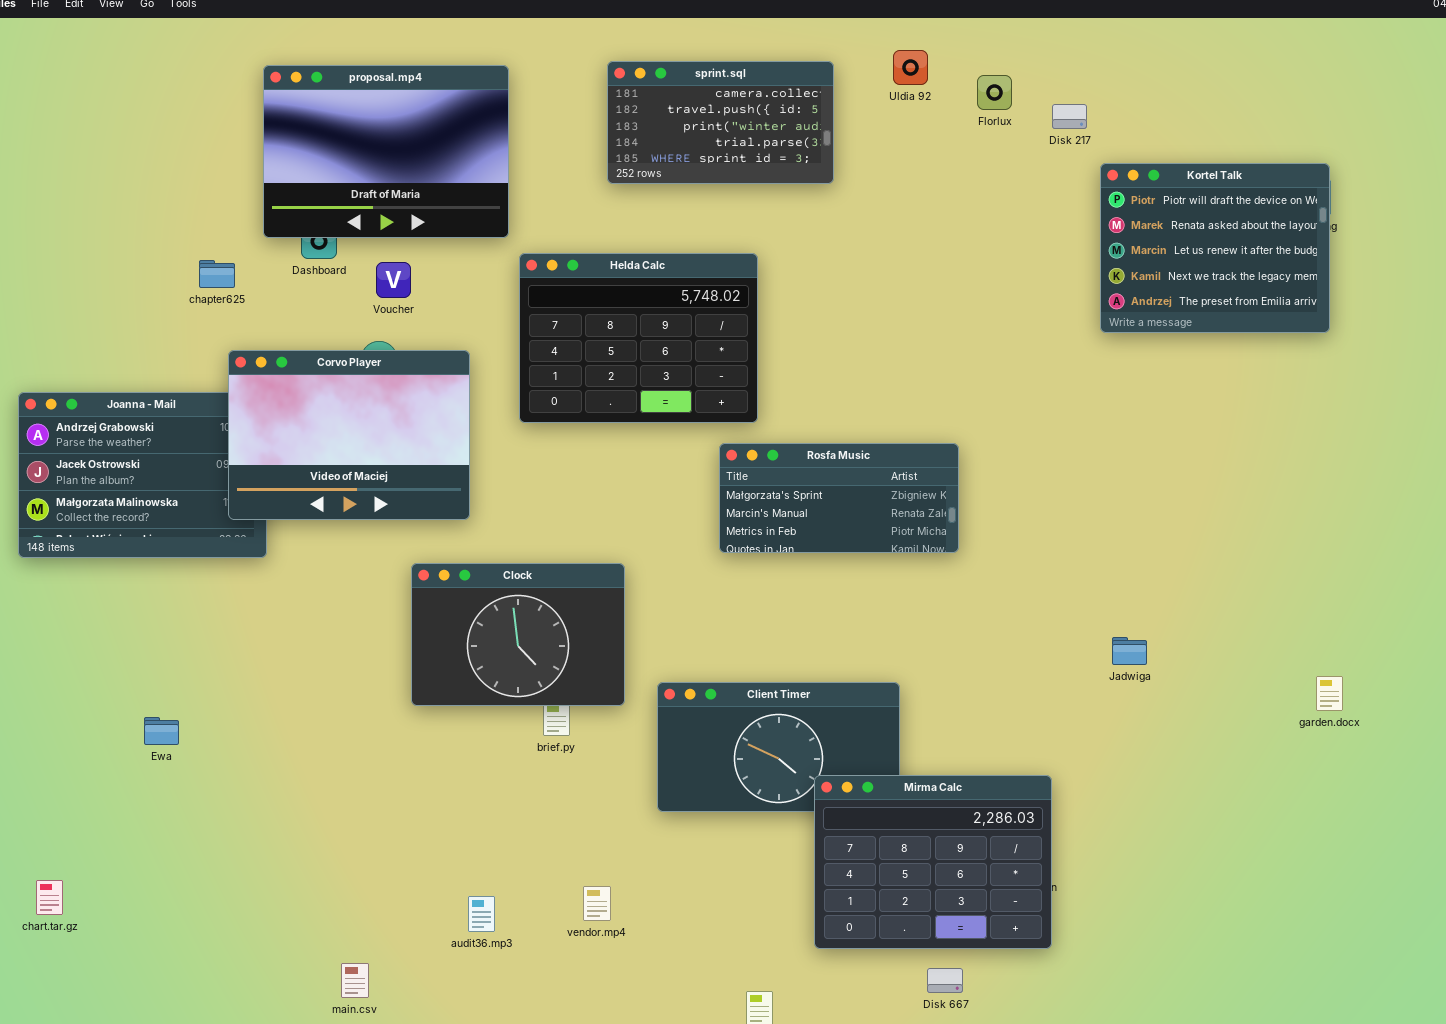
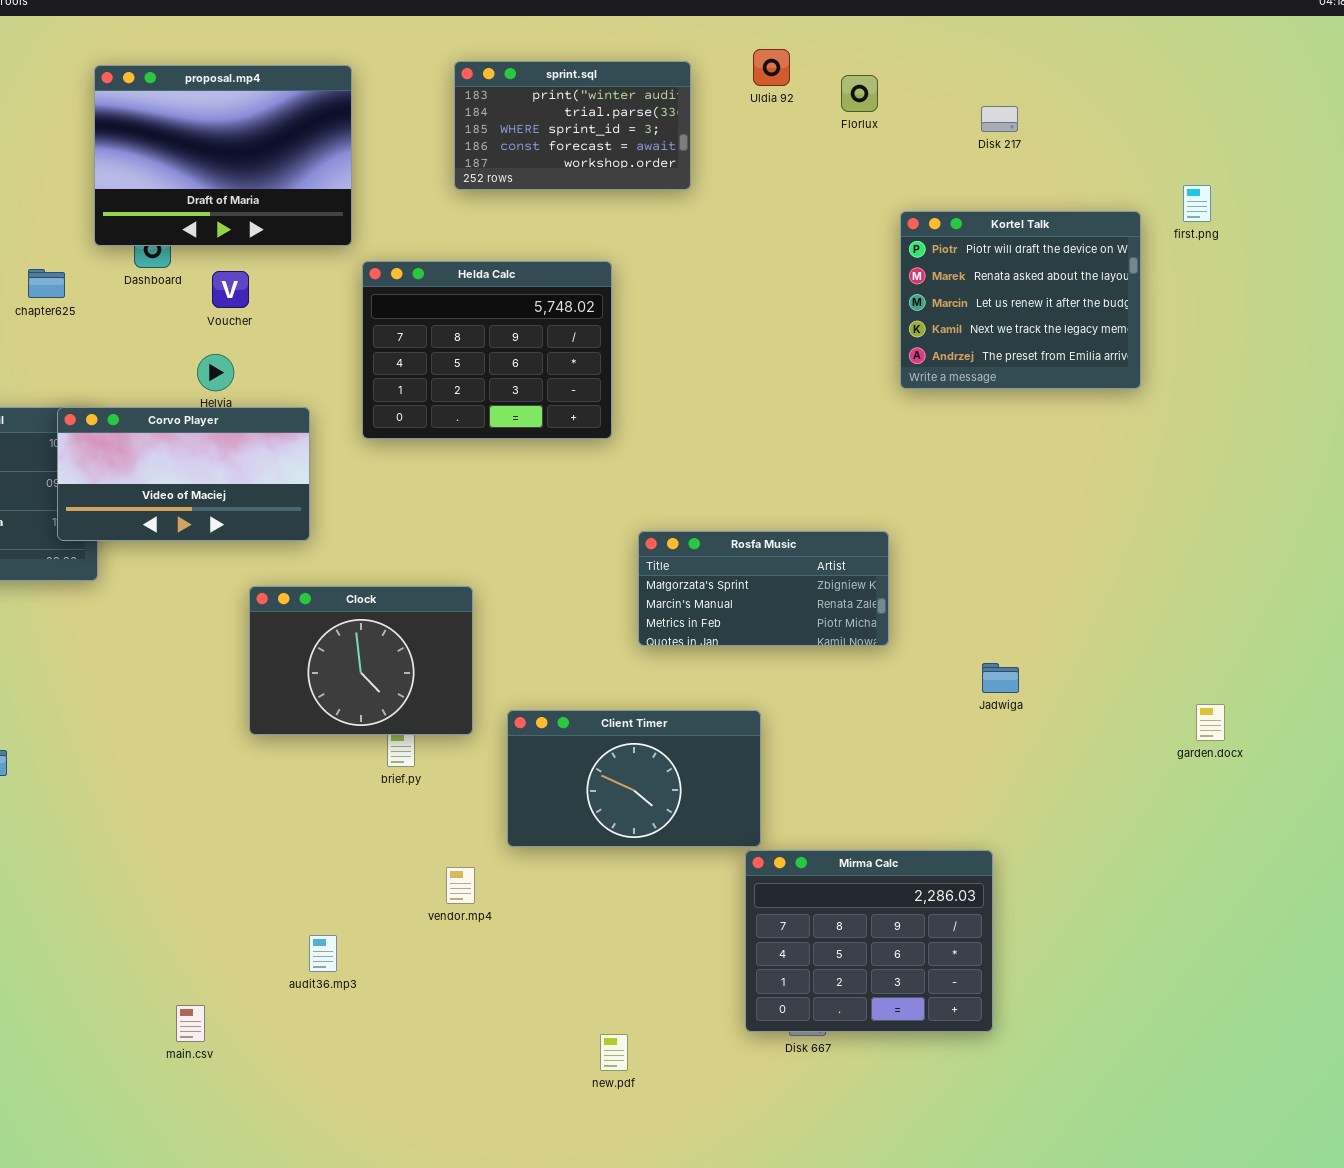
sprint.sql: [607,61,834,184] -> [454,61,691,190], scrolled down 2 rows
Disk 217: [1052,104,1087,129] -> [981,106,1018,132], moved
Kortel Talk: [1100,163,1330,333] -> [900,211,1141,389], moved
Corvo Player: [228,350,470,520] -> [57,407,310,541], resized
Rosfa Music: [719,443,959,553] -> [638,531,889,646], moved
Mirma Calc: [814,775,1052,949] -> [745,850,993,1032], moved
vendor.mp4: [583,886,611,921] -> [446,867,475,904], moved

